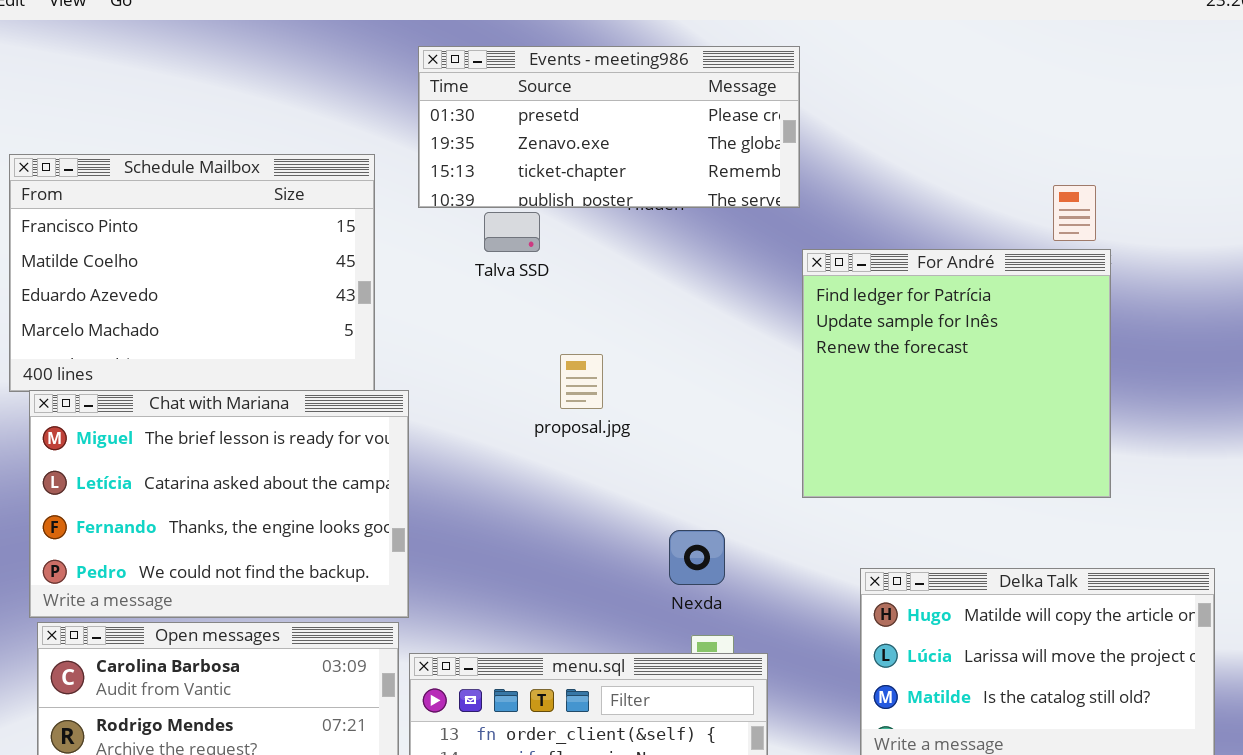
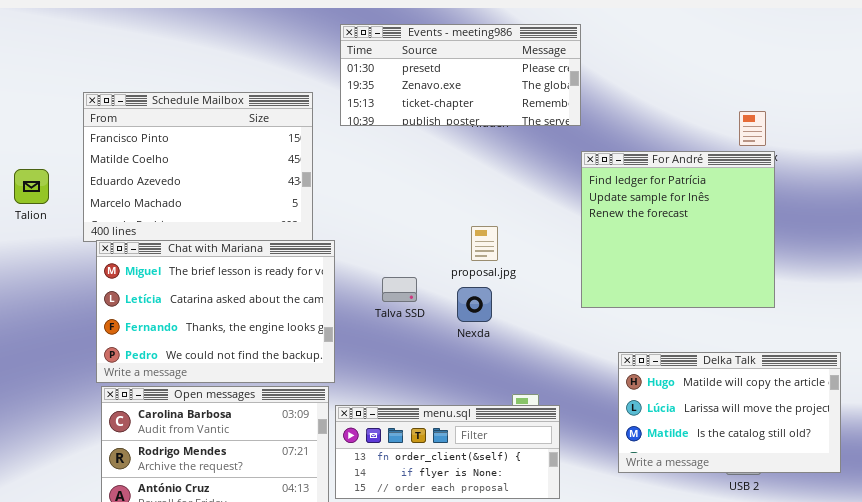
Talva SSD: [484,212,540,252] -> [382,277,417,302], moved
proposal.jpg: [560,354,603,409] -> [471,226,498,261], moved
Nexda: [669,530,725,585] -> [457,287,492,322], moved

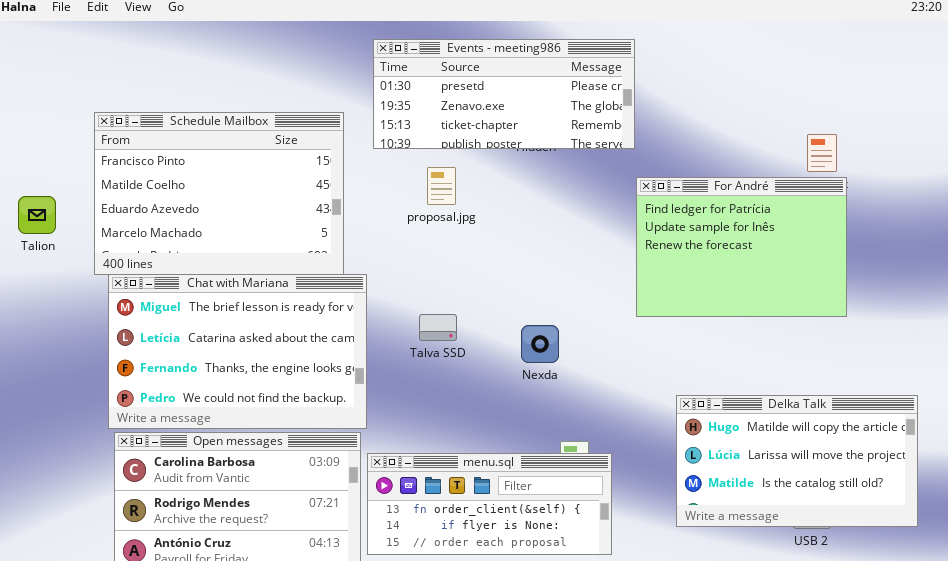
For André: [581,151,775,308] -> [636,177,847,317], resized
proposal.jpg: [471,226,498,261] -> [427,167,456,205], moved
Nexda: [457,287,492,322] -> [521,325,559,363], moved

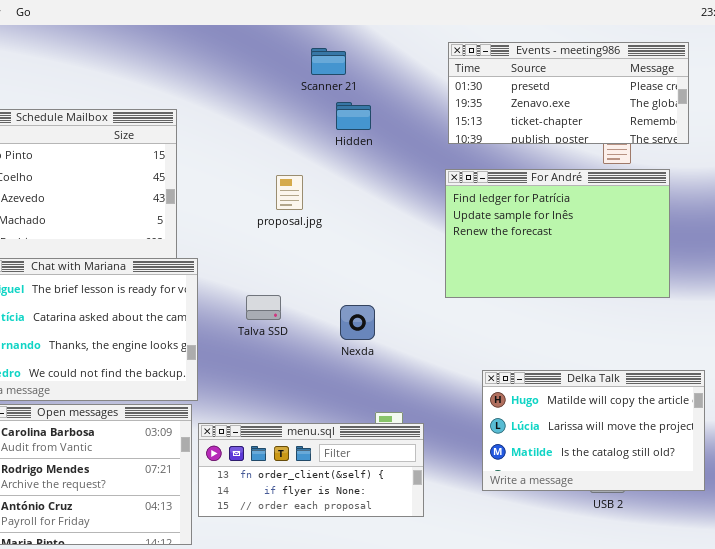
Events - meeting986: [373,39,635,149] -> [448,42,689,144], moved
proposal.jpg: [427,167,456,205] -> [276,175,303,210], moved
For André: [636,177,847,317] -> [445,169,670,298], resized

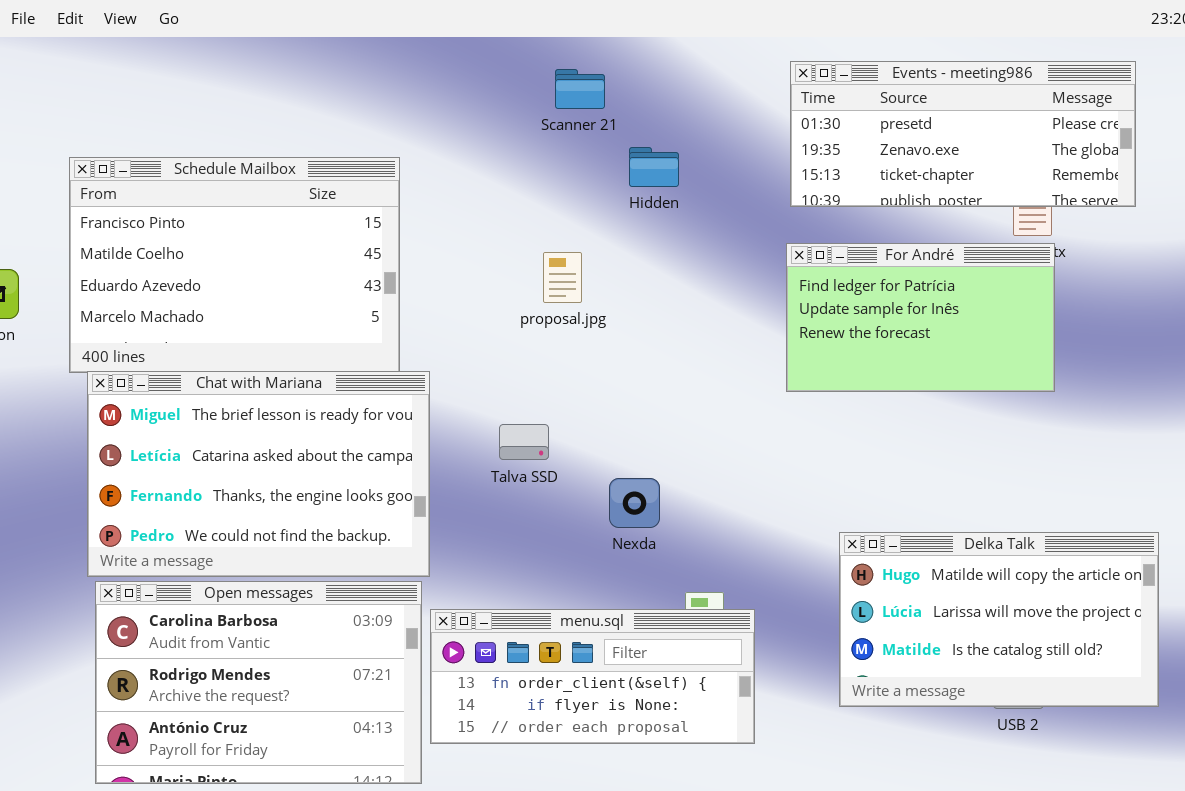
Scanner 21: [311,48,346,75] -> [555,69,605,109], moved
For André: [445,169,670,298] -> [786,243,1055,392], resized
Nexda: [340,305,375,340] -> [609,478,660,528], moved

